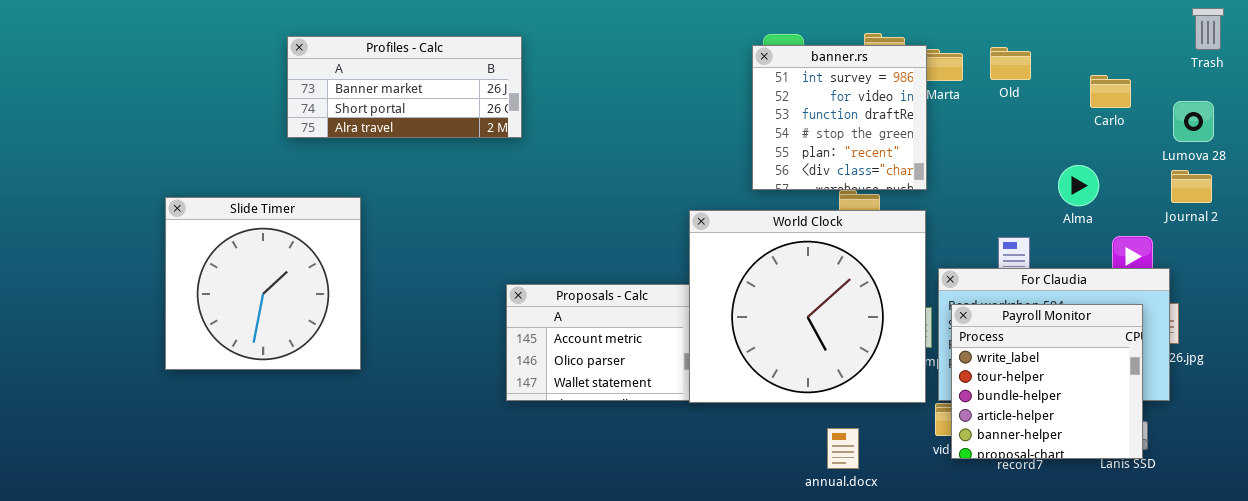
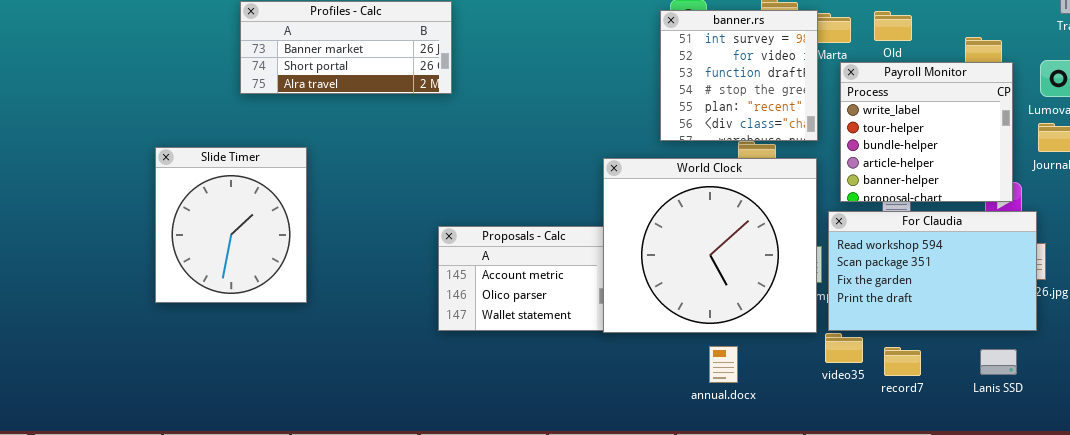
Slide Timer: [165,197,361,370] -> [155,147,307,303], resized
Payroll Monitor: [951,304,1143,459] -> [840,62,1013,202], moved
annual.docx: [827,428,859,469] -> [709,346,738,383], moved

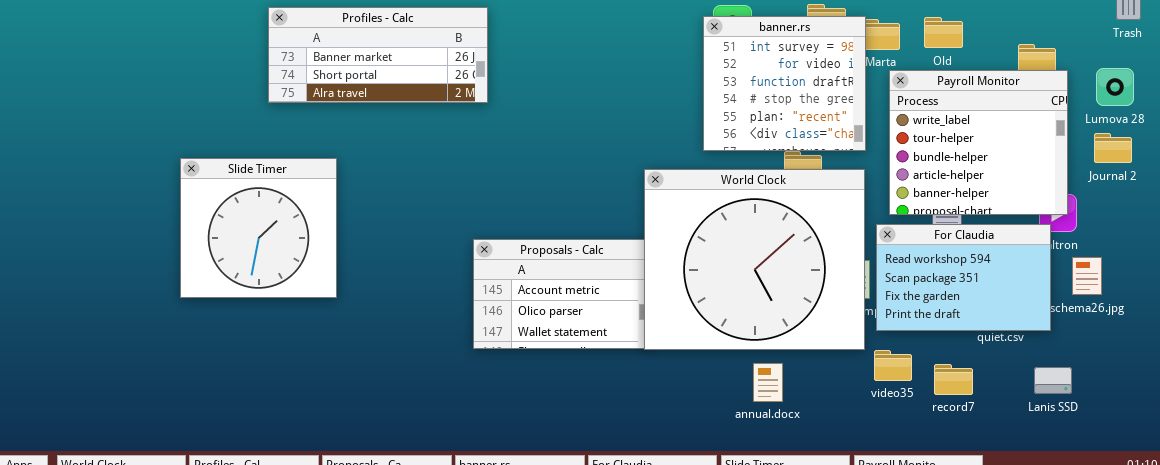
Slide Timer: [155,147,307,303] -> [180,158,337,298], resized
For Claudia: [828,211,1037,331] -> [876,224,1051,331], resized

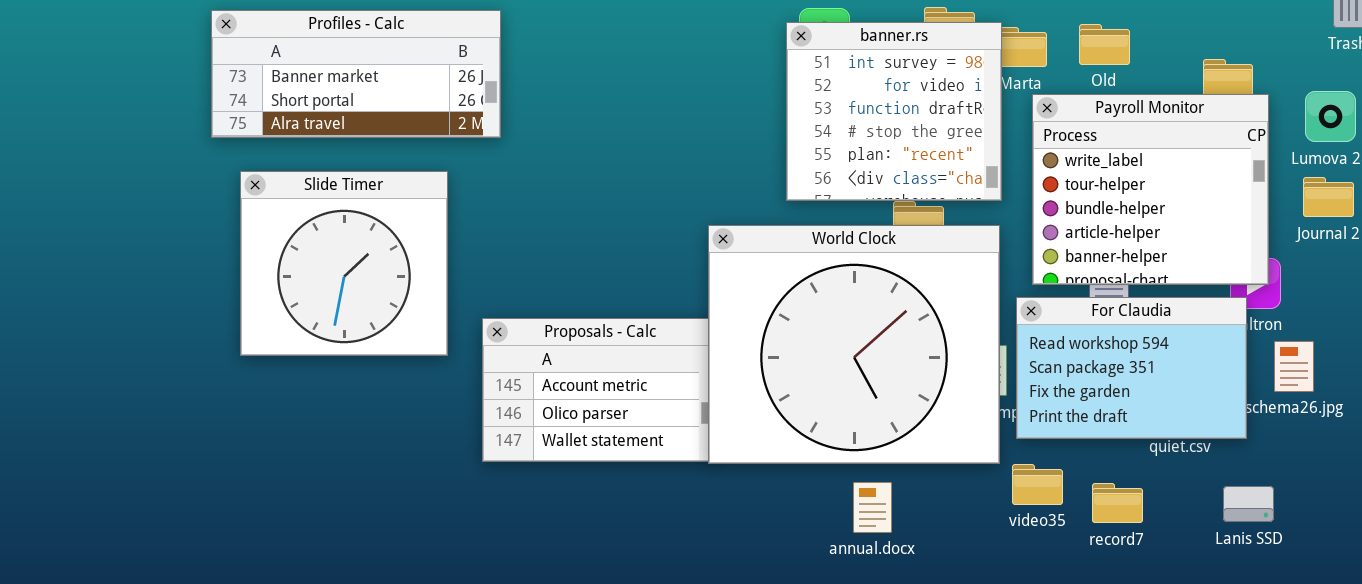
Slide Timer: [180,158,337,298] -> [240,171,448,356], moved

